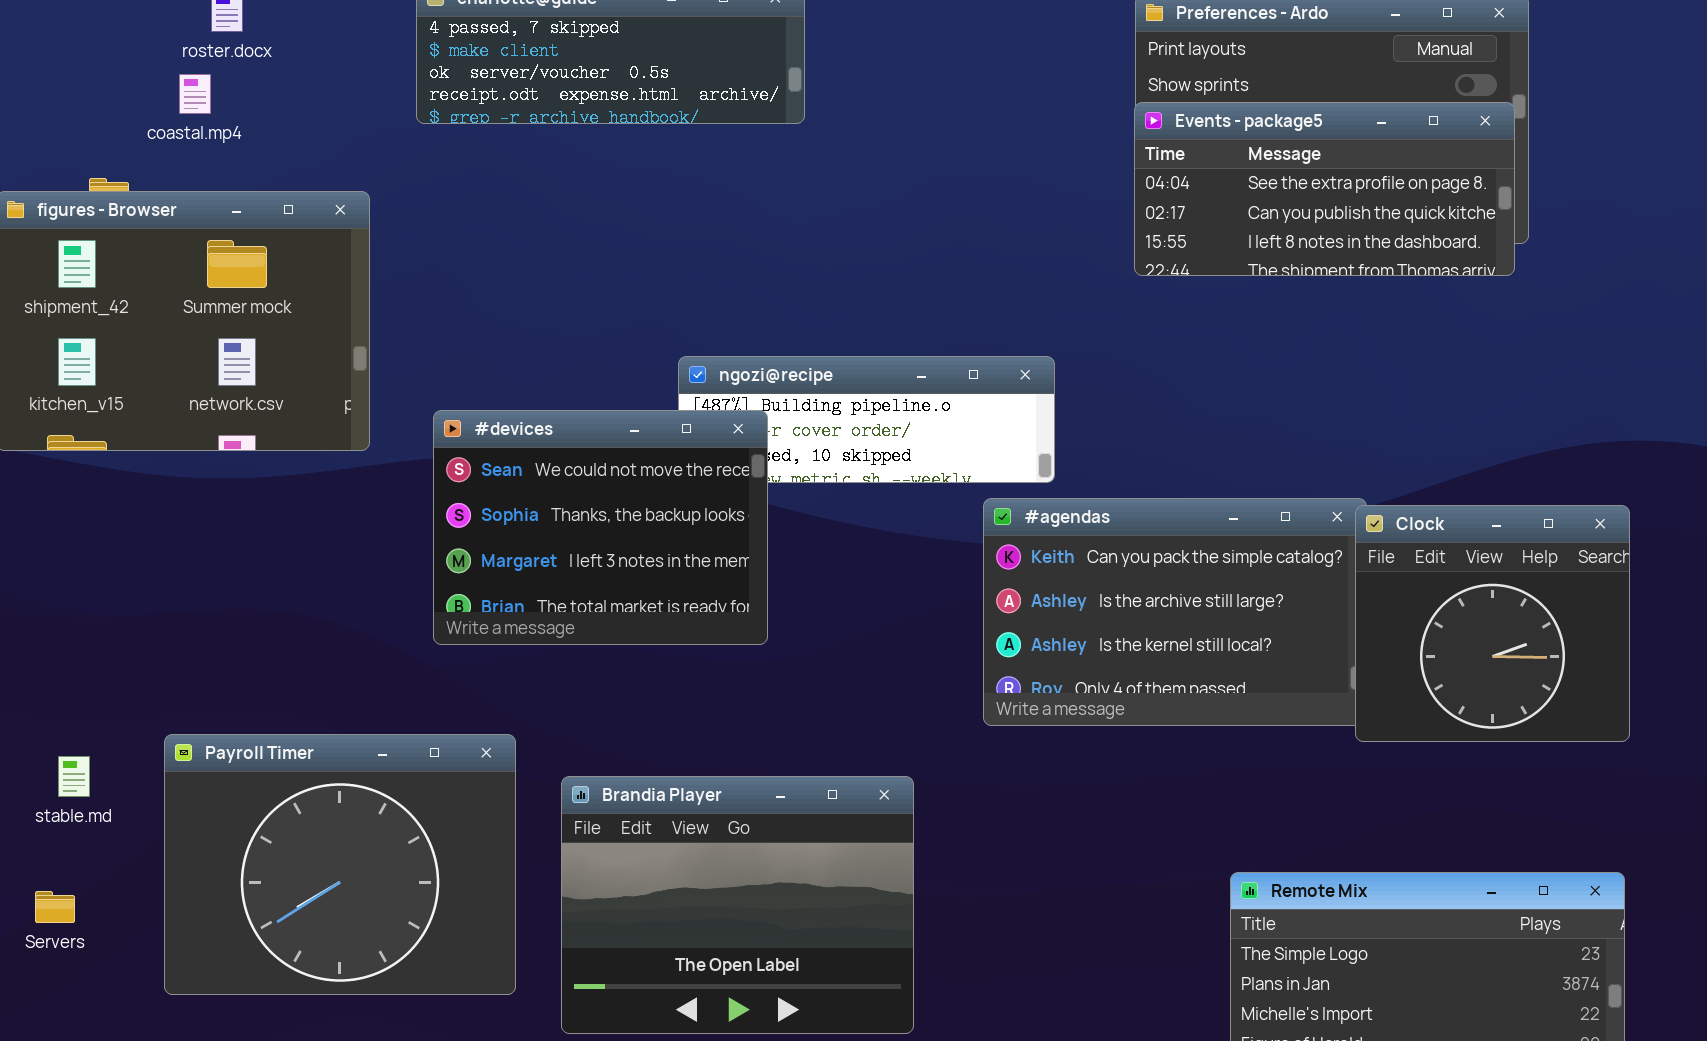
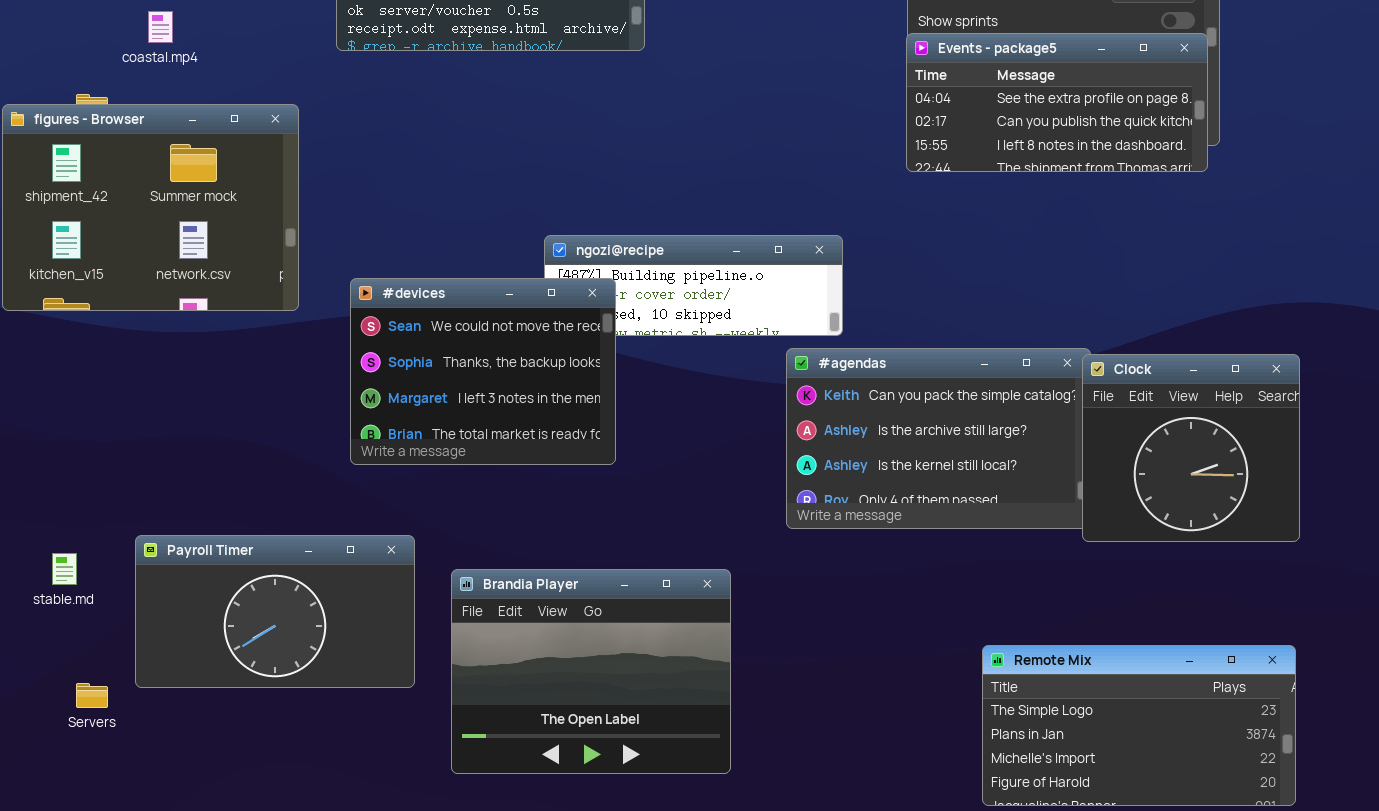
Payroll Timer: [164,734,516,995] -> [135,535,415,688], resized
Servers: [35,891,75,923] -> [76,683,108,708], moved

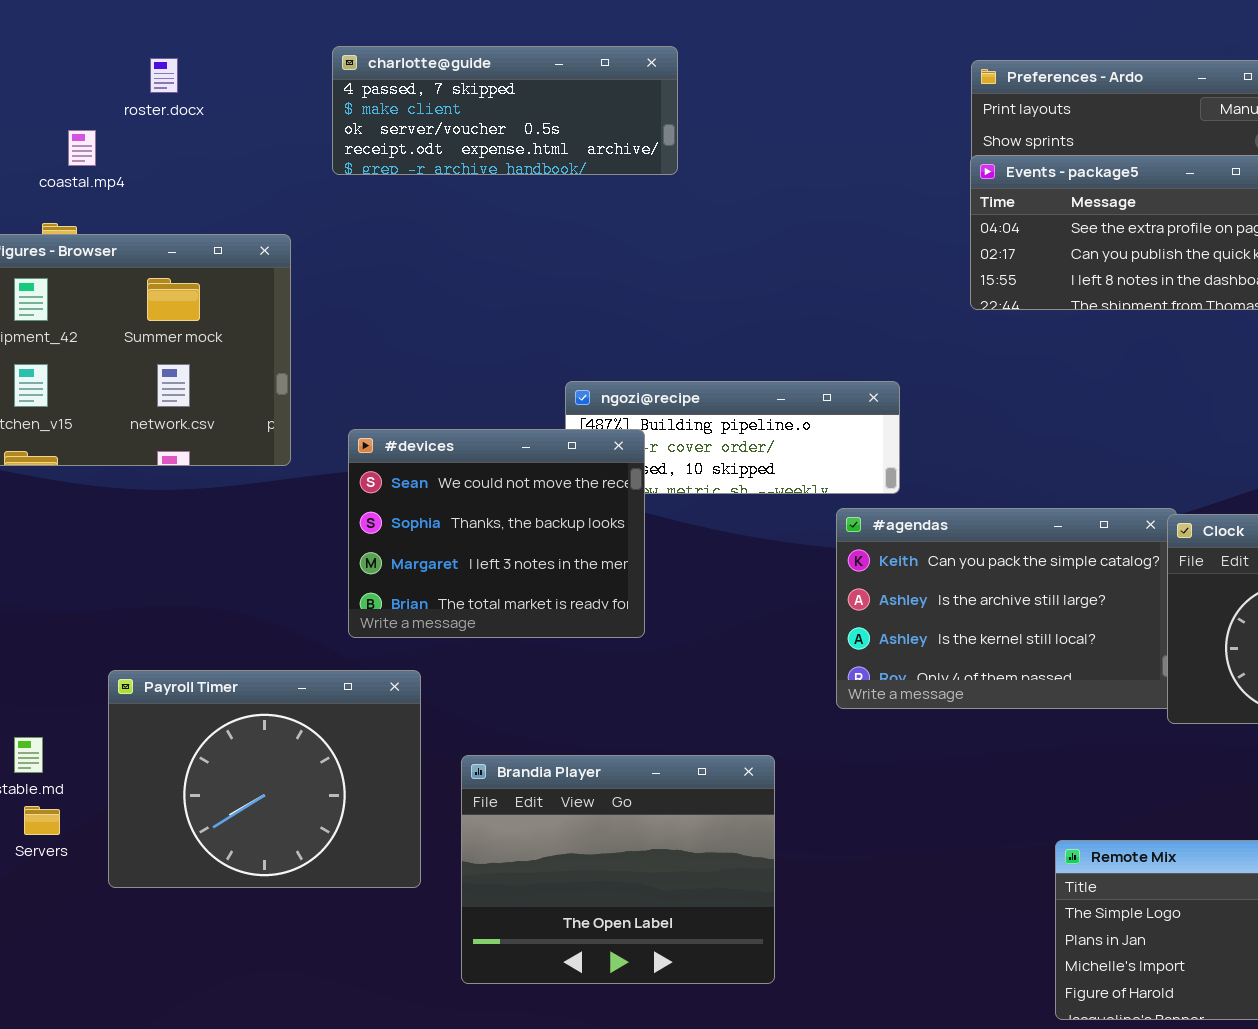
coastal.mp4: [148,11,173,43] -> [68,130,96,166], moved
Payroll Timer: [135,535,415,688] -> [108,670,421,888], resized
Servers: [76,683,108,708] -> [24,806,60,835], moved

